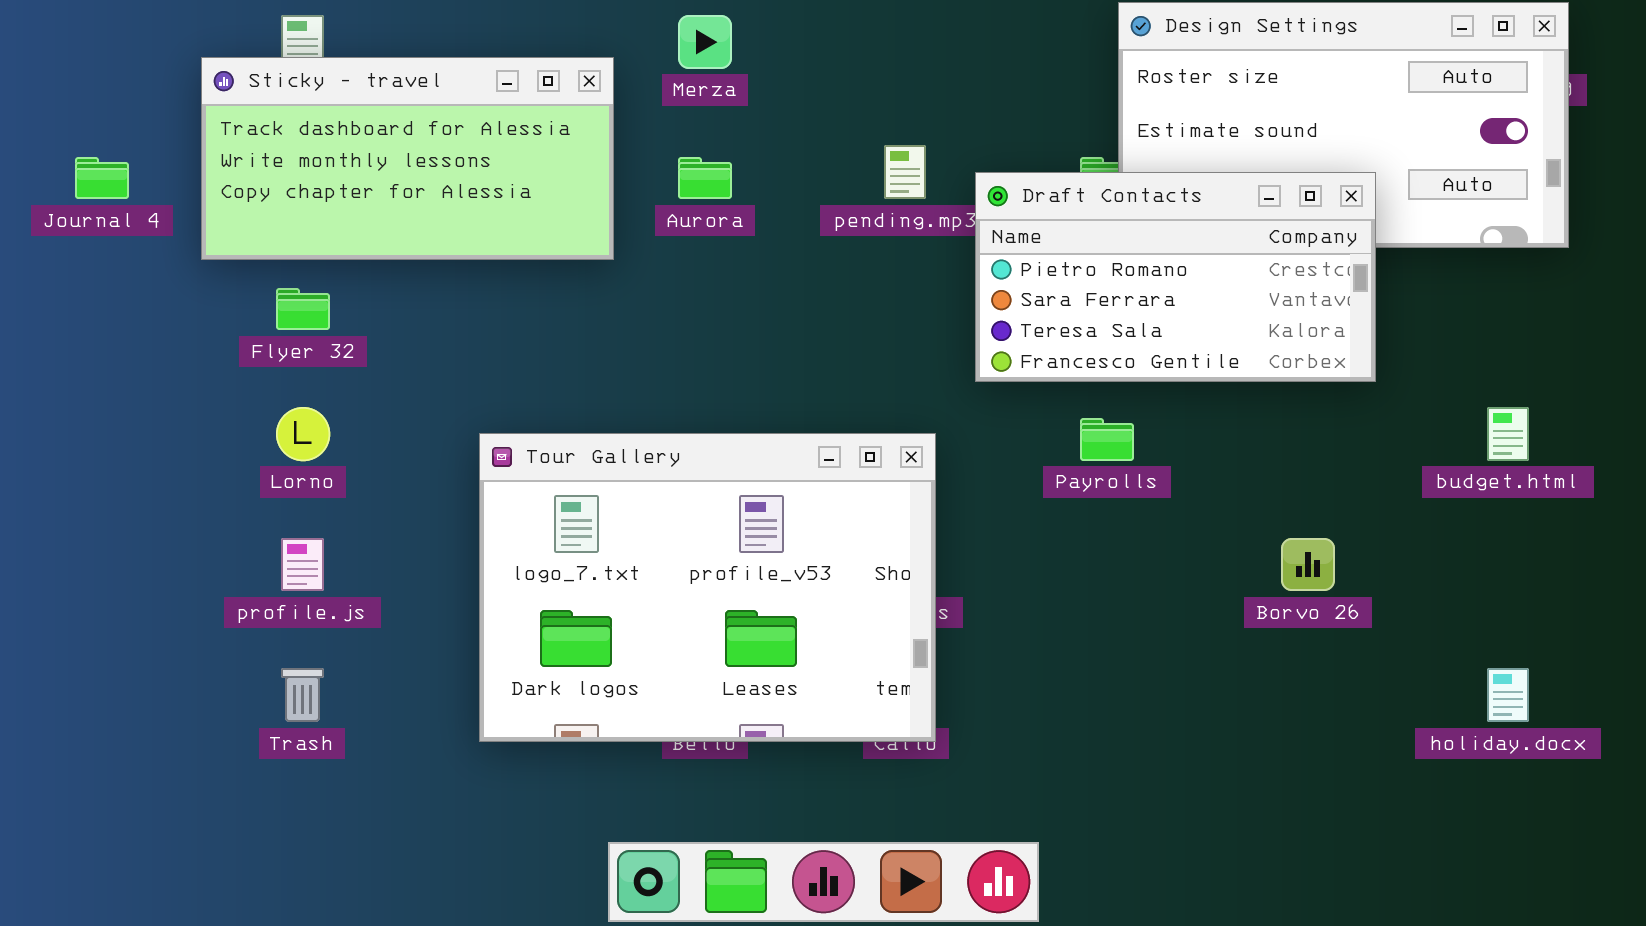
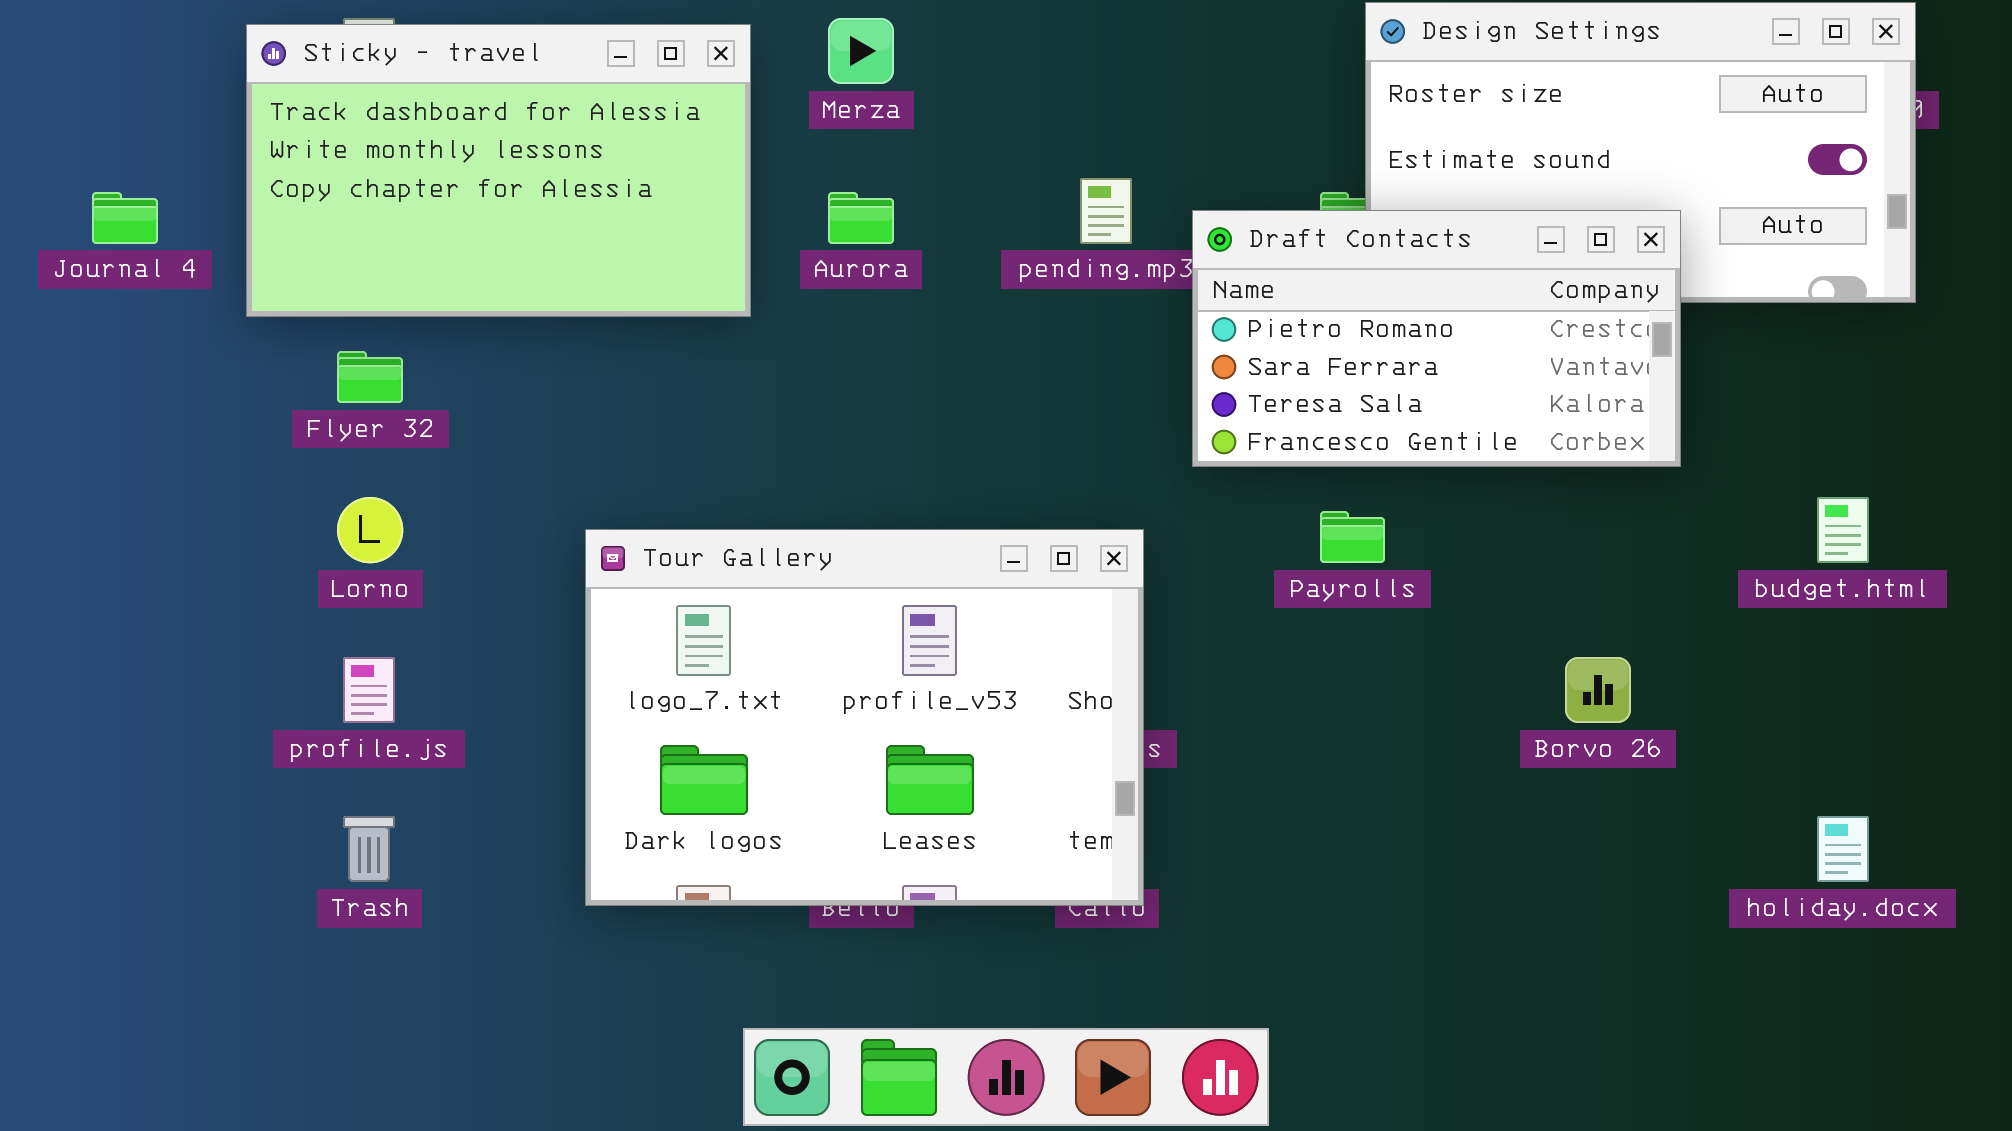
Sticky - travel: [201,57,614,260] -> [246,24,751,317], resized

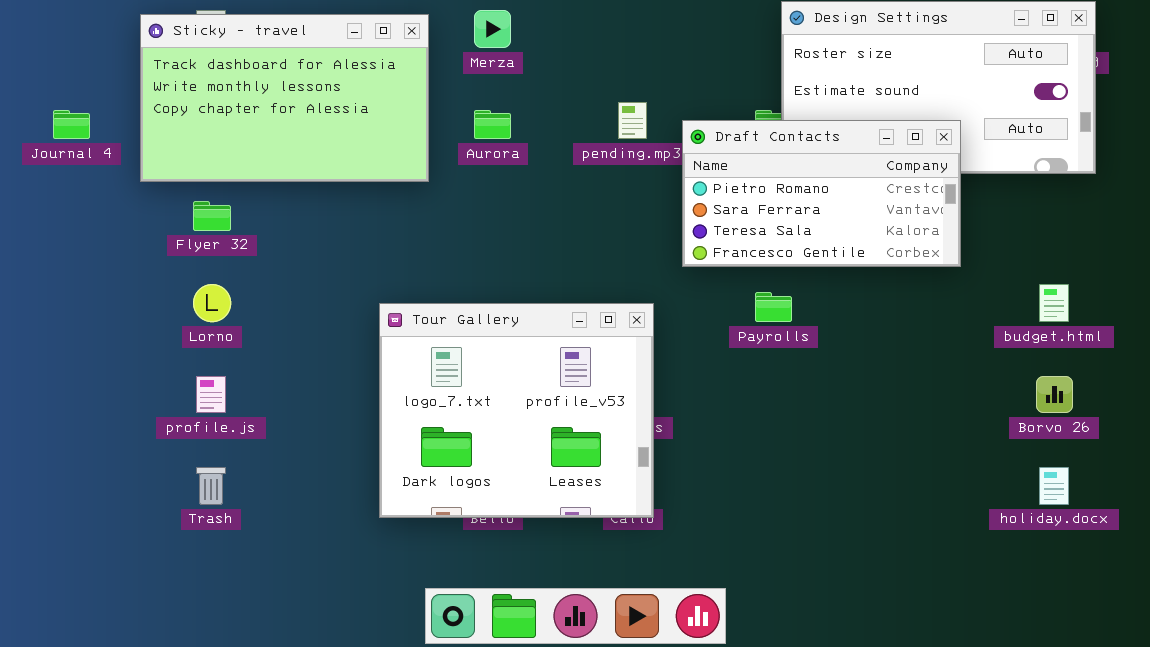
Tour Gallery: [585,529,1144,906] -> [379,303,654,518], resized
Borvo 26: [1565,657,1631,723] -> [1036,376,1073,413], moved

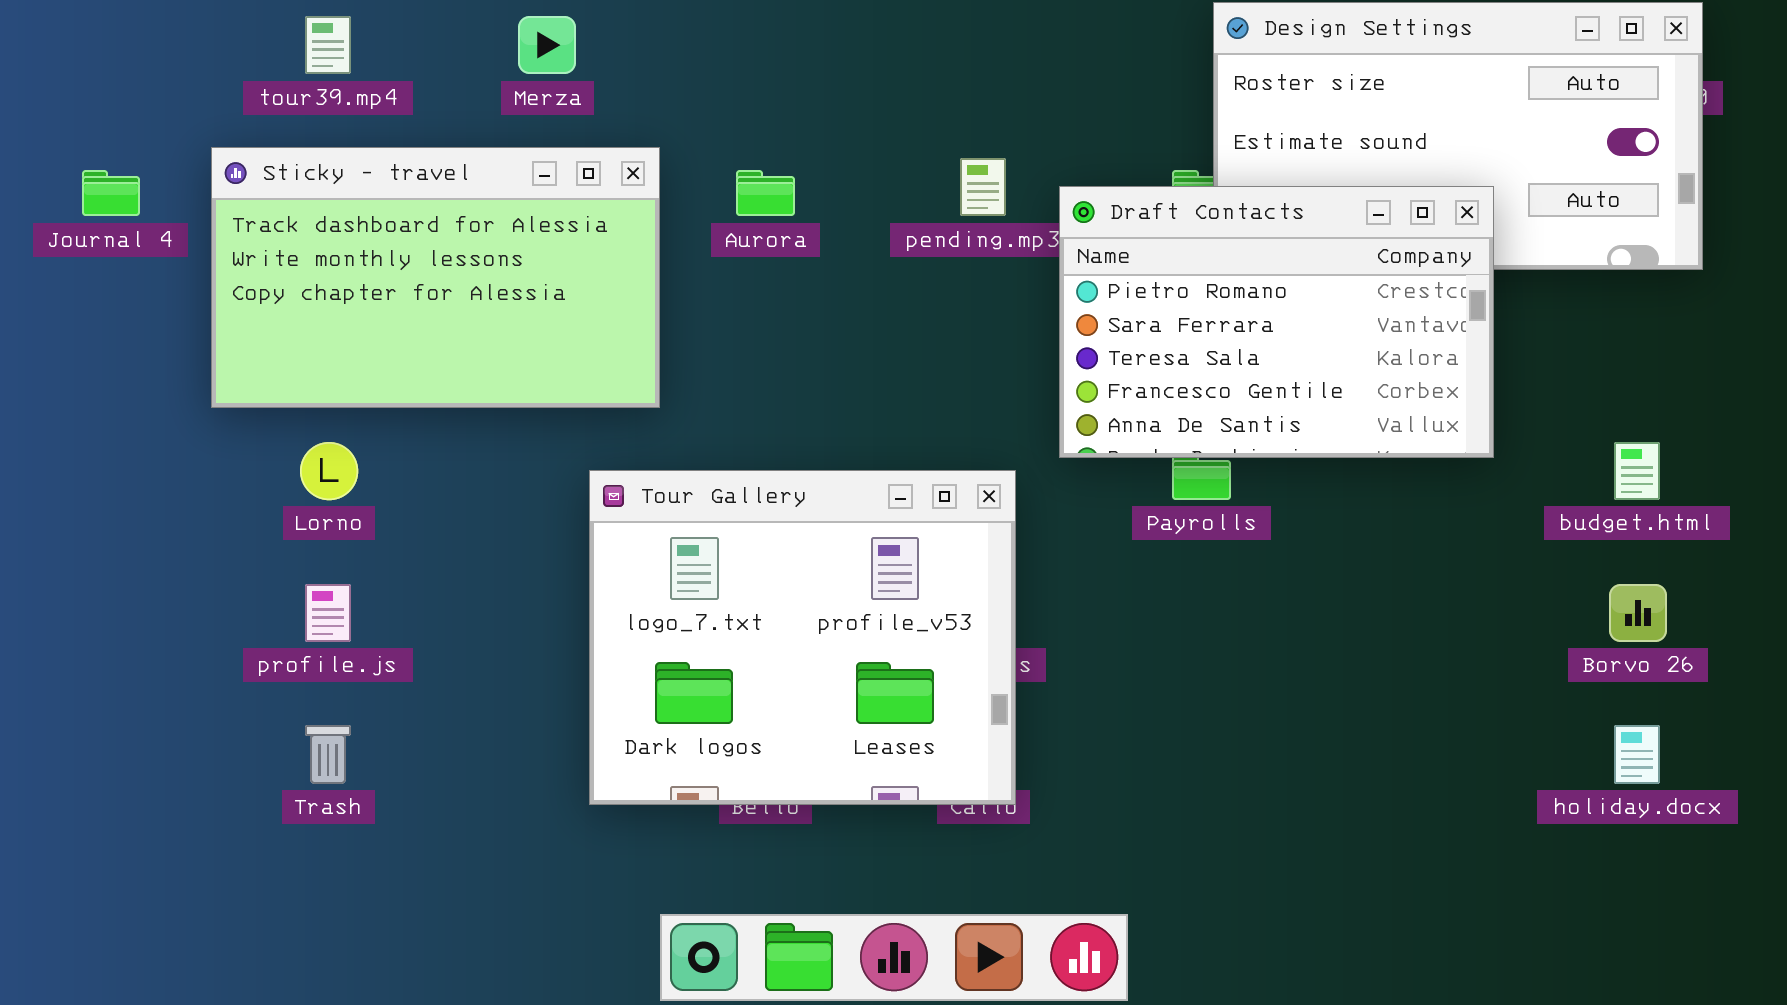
Merza: [474,10,511,48] -> [518,16,576,74], moved
Sticky - travel: [140,14,429,182] -> [211,147,660,408], moved
Draft Contacts: [682,120,961,267] -> [1059,186,1494,458], resized

